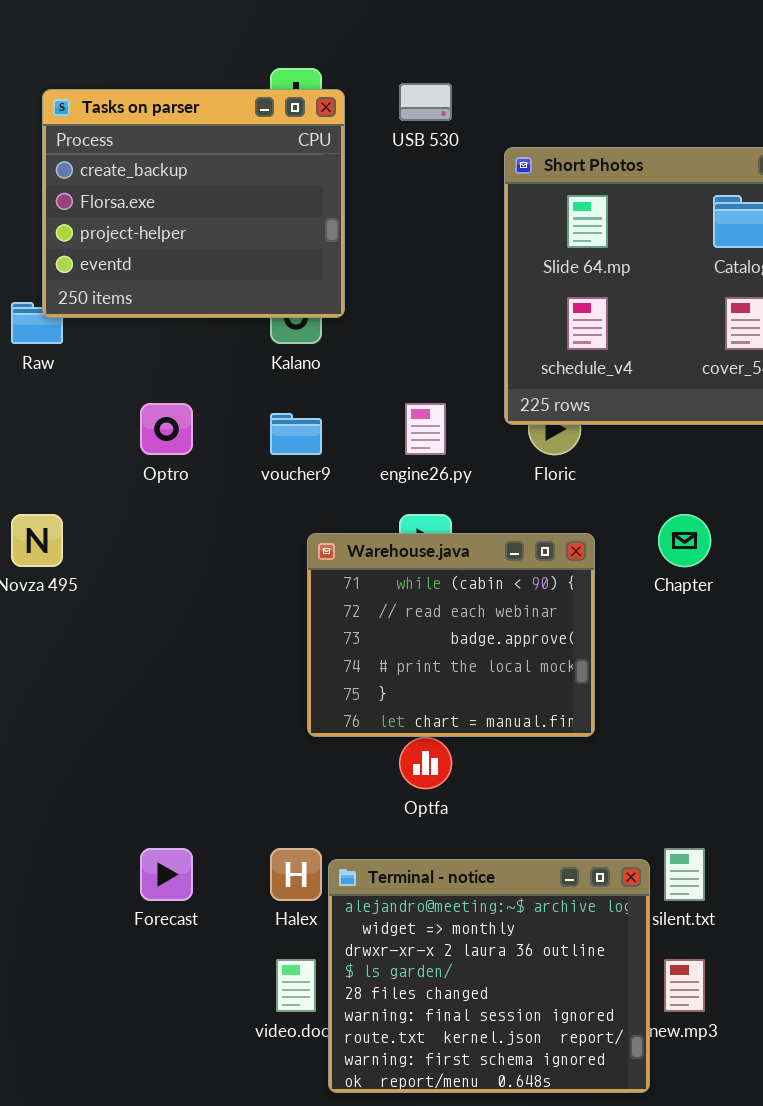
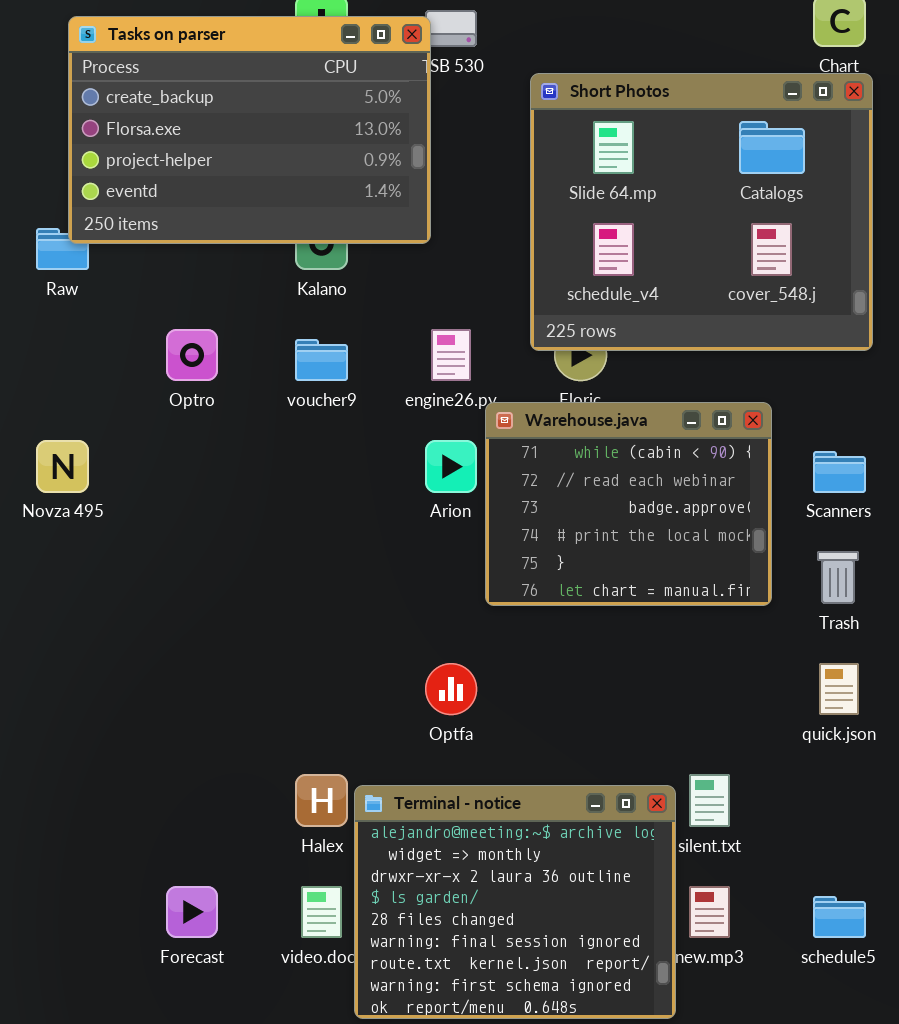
Tasks on parser: [42,89,345,318] -> [68,16,431,244], resized
Warehouse.java: [307,533,595,737] -> [485,402,772,606], moved
Forecast: [140,848,193,901] -> [166,886,218,938], moved

